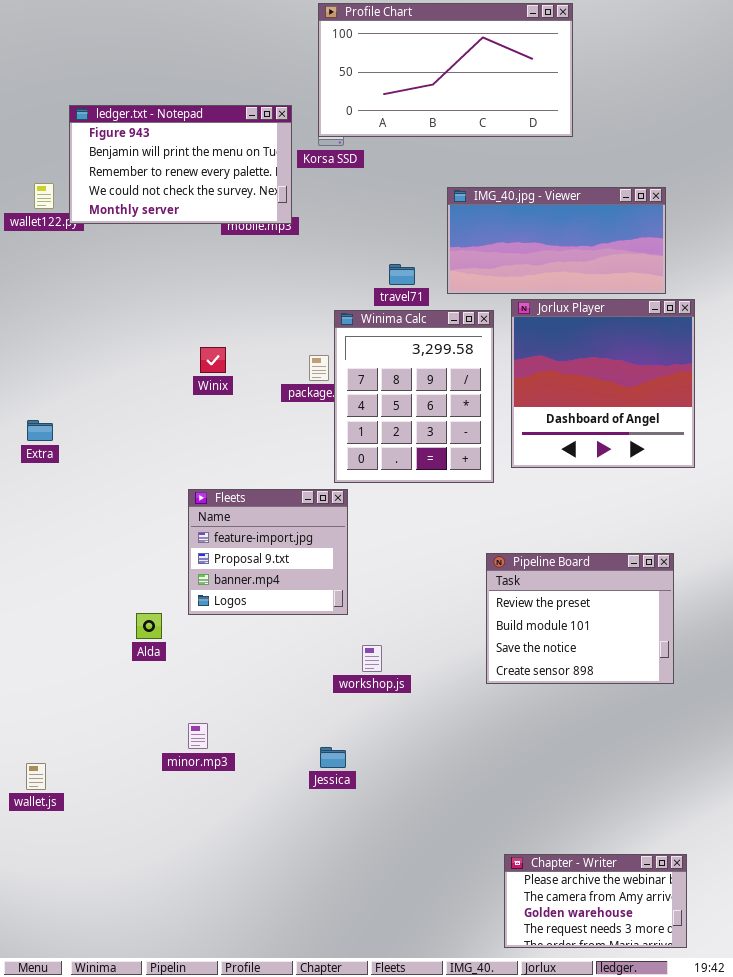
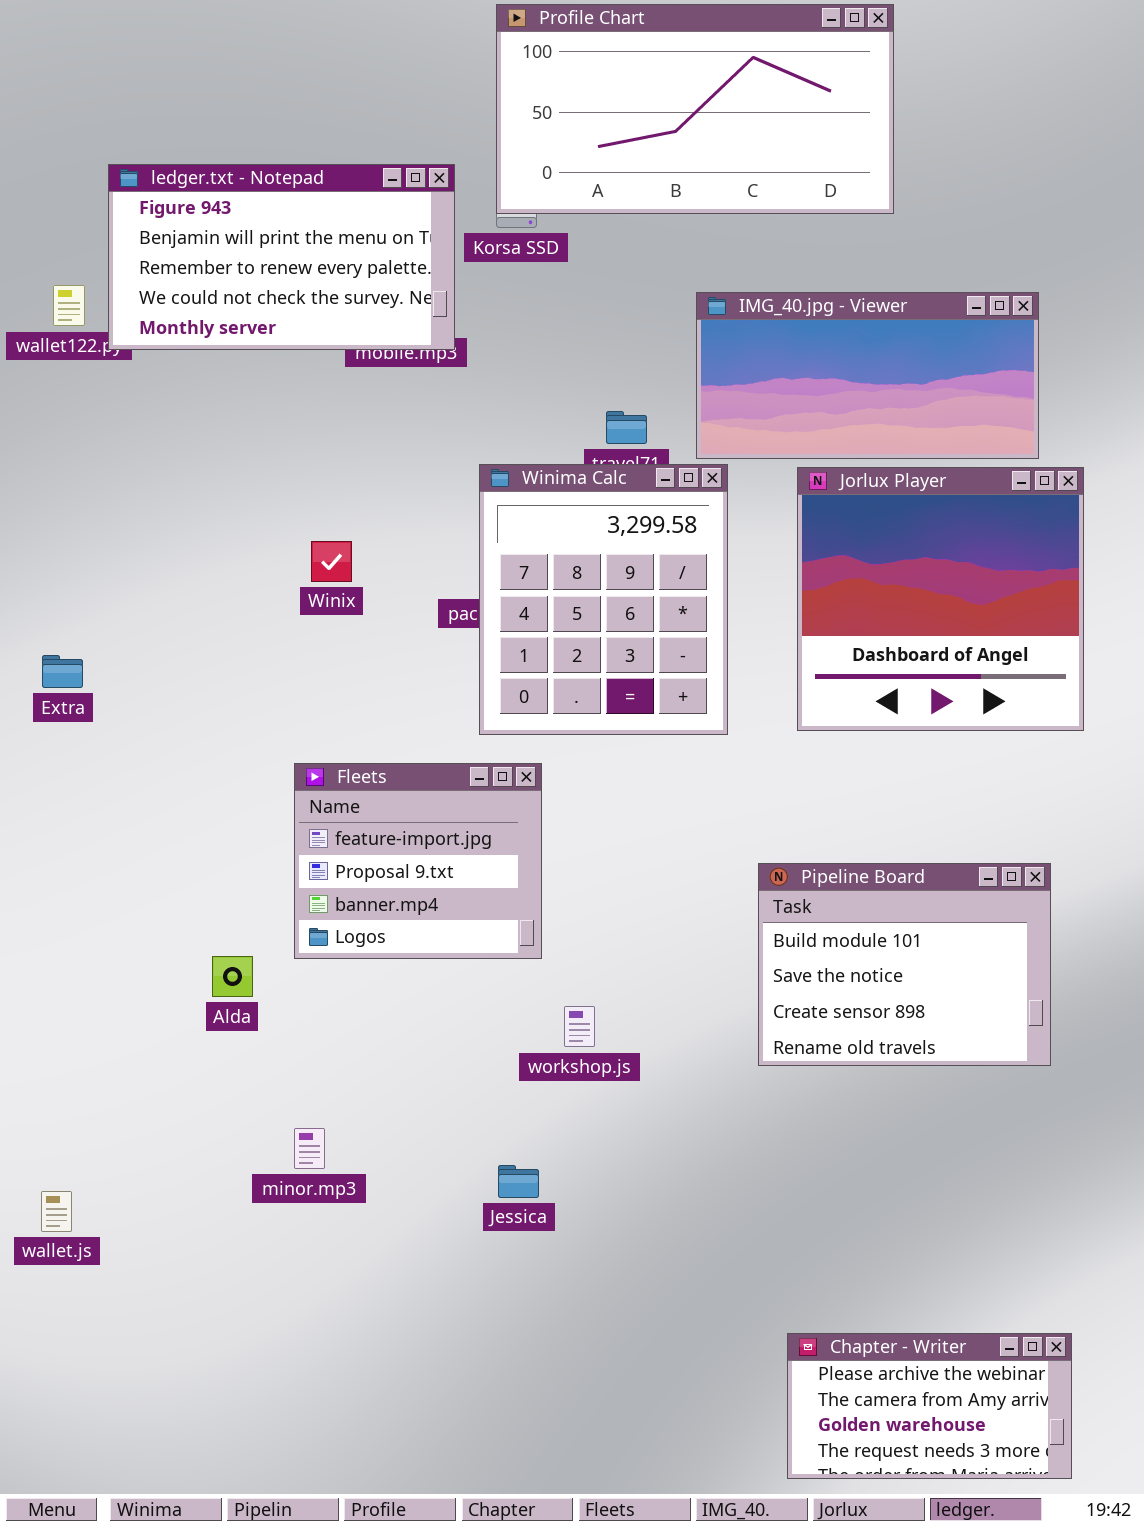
Winima Calc: [334,310,494,483] -> [479,464,728,735], moved
Pipeline Board: [486,553,674,684] -> [758,863,1051,1066], scrolled down 1 row

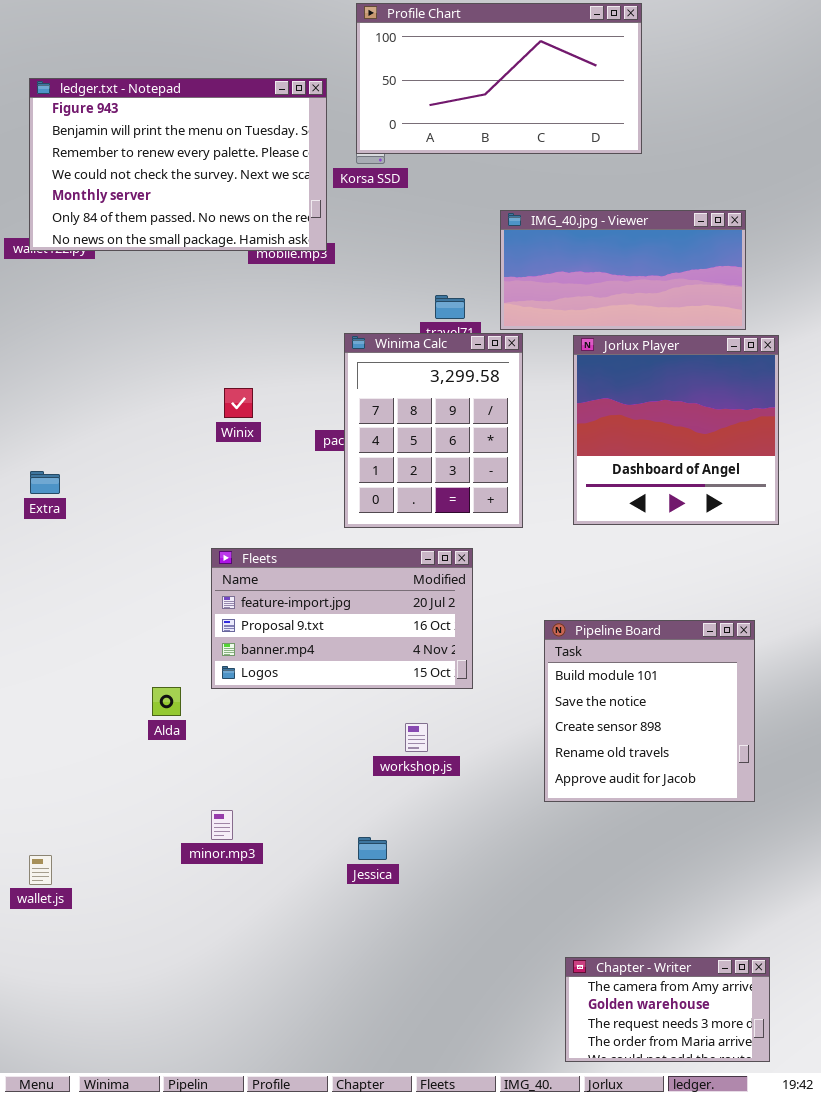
ledger.txt - Notepad: [108,164,455,350] -> [29,78,327,251], resized
Fleets: [294,763,542,959] -> [211,548,473,689], resized
Pipeline Board: [758,863,1051,1066] -> [544,620,755,802], resized
Chapter - Writer: [787,1333,1072,1479] -> [565,957,770,1062], scrolled down 1 row

